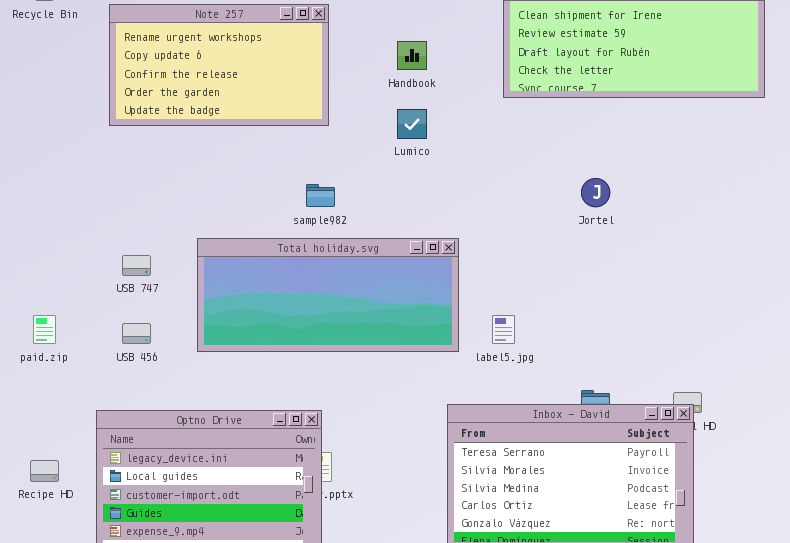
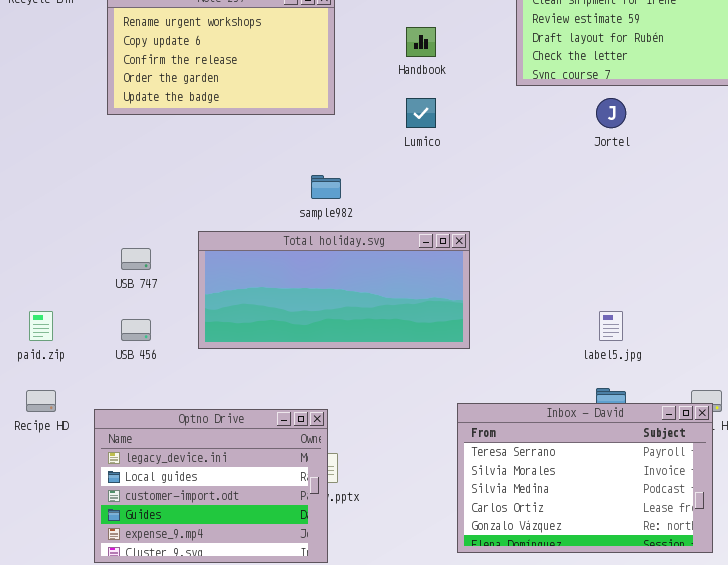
Jortel: [581,178,610,207] -> [596,98,626,128], moved
label5.jpg: [492,315,515,344] -> [599,311,623,341], moved
Recipe HD: [30,460,59,482] -> [26,390,56,412], moved

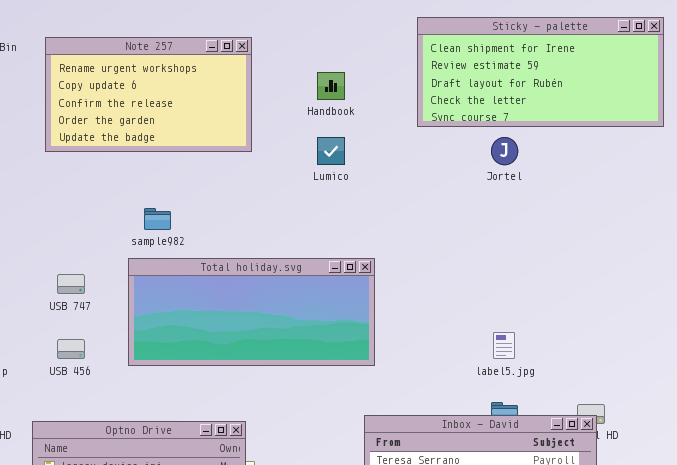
sample982: [311,175,341,199] -> [144,208,171,230], moved

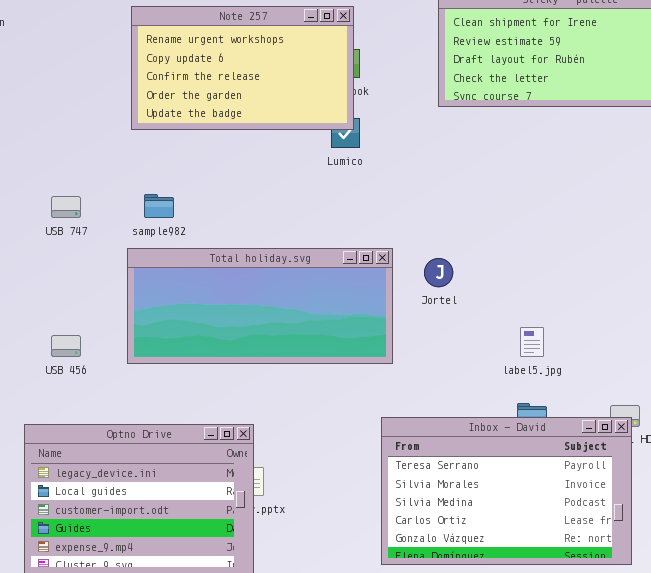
Note 257: [45,37,252,152] -> [131,6,354,130], moved
Jortel: [491,137,518,165] -> [424,258,453,287], moved
USB 747: [57,274,85,294] -> [51,196,81,218], moved

